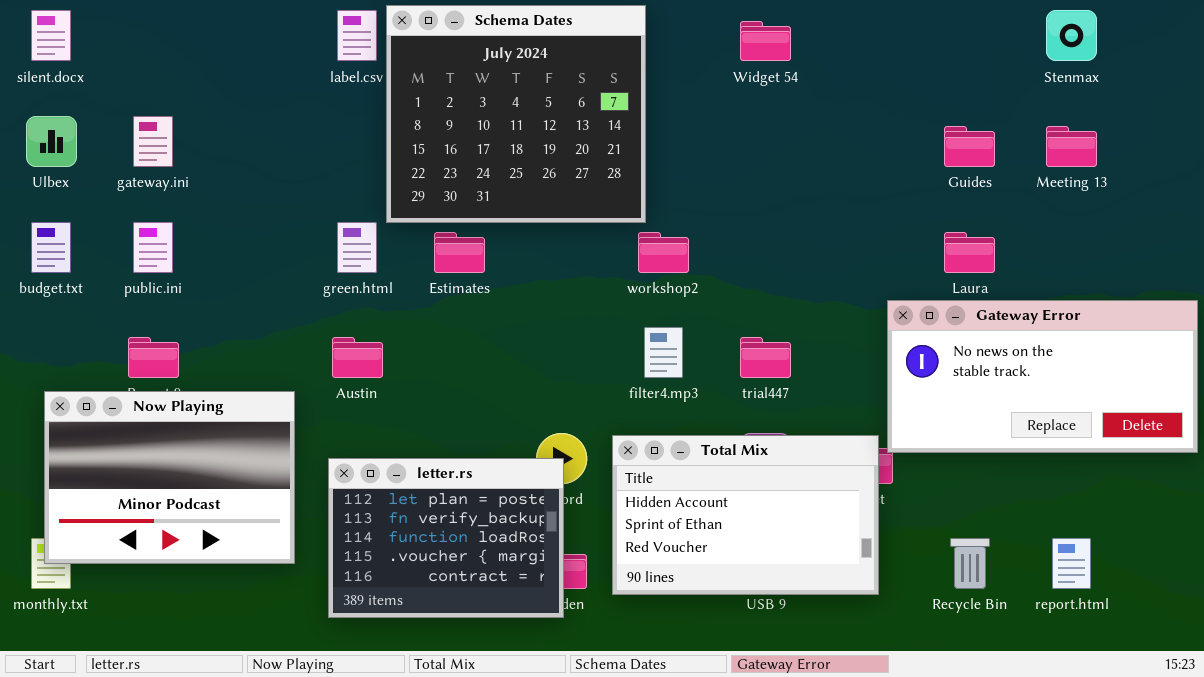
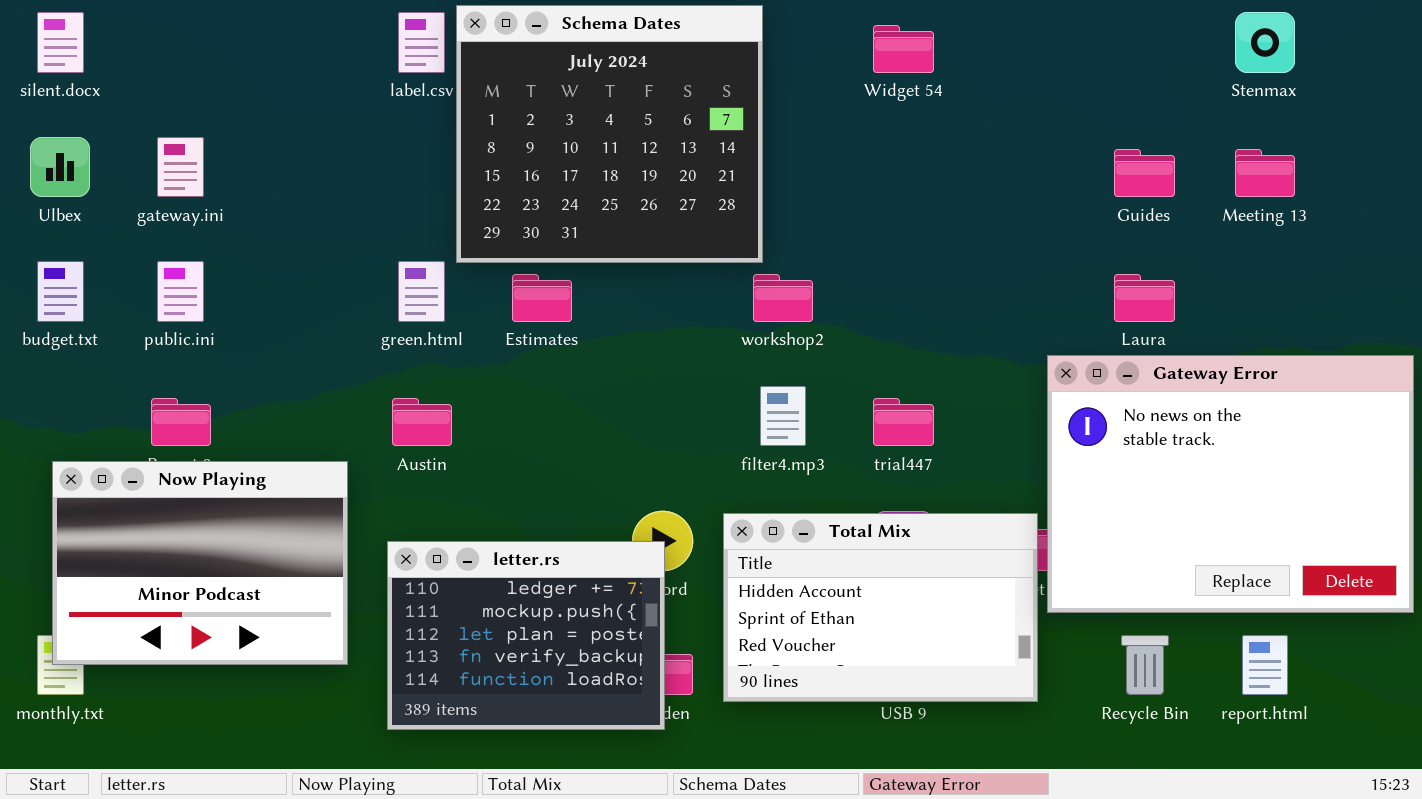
Gateway Error: [887,300,1198,453] -> [1047,355,1414,613], resized
letter.rs: [328,458,564,618] -> [387,541,665,730], scrolled up 2 rows

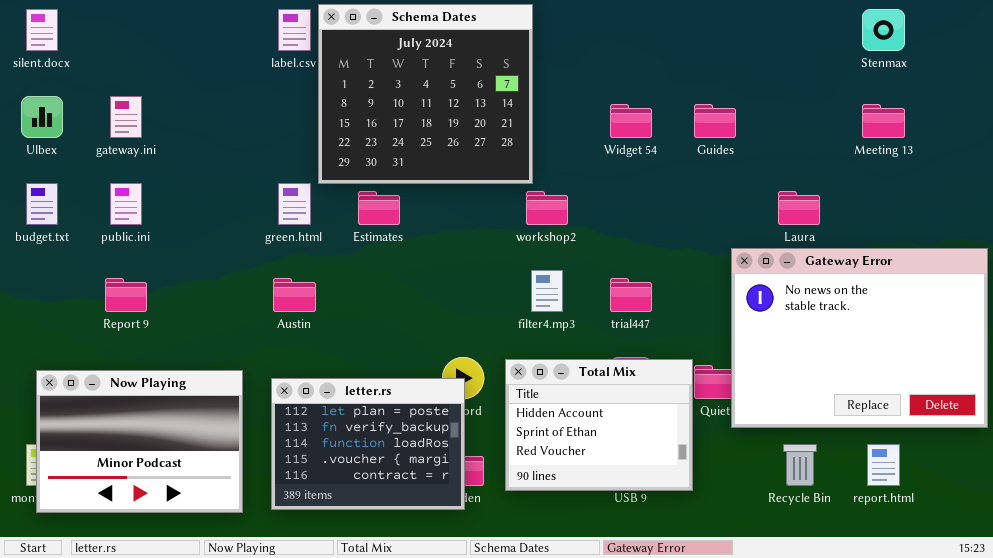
Widget 54: [873,25,934,73] -> [610,104,652,138], moved
Guides: [1114,149,1175,197] -> [694,104,736,138], moved
Now Playing: [52,461,348,665] -> [36,370,243,513], moved
Total Mix: [723,513,1038,702] -> [505,359,693,491], resized
letter.rs: [387,541,665,730] -> [271,378,465,510], scrolled down 2 rows

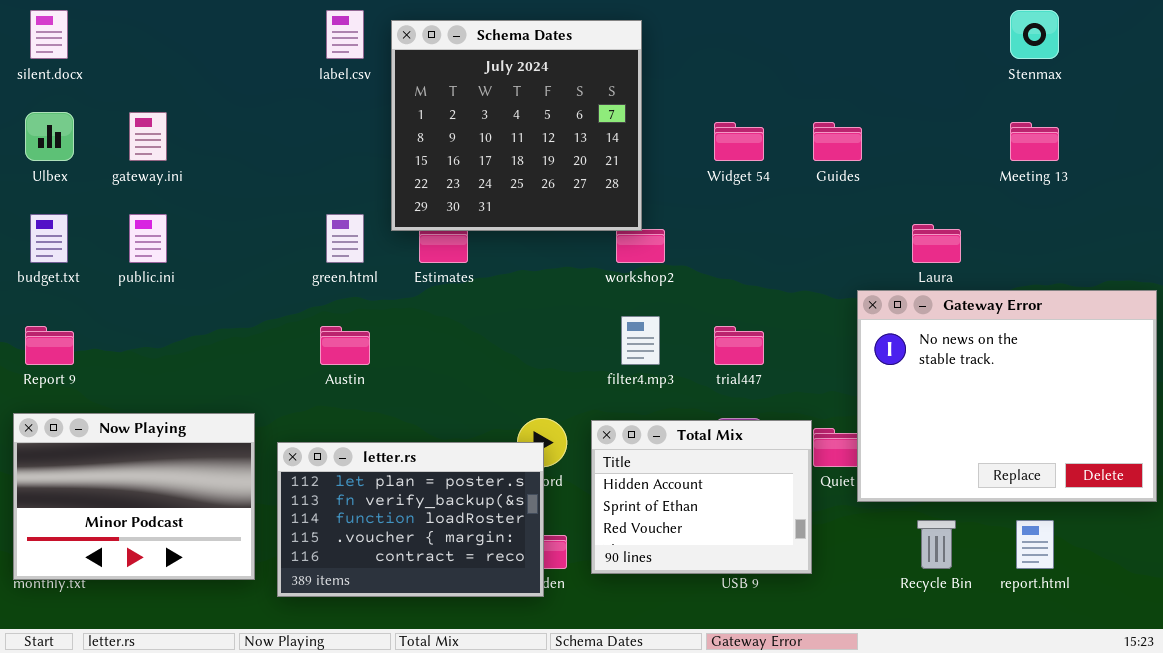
Schema Dates: [318,4,533,184] -> [391,20,642,231], moved
Report 9: [105,278,147,312] -> [25,326,74,365], moved
Now Playing: [36,370,243,513] -> [13,413,255,580], moved
letter.rs: [271,378,465,510] -> [277,442,544,597], resized

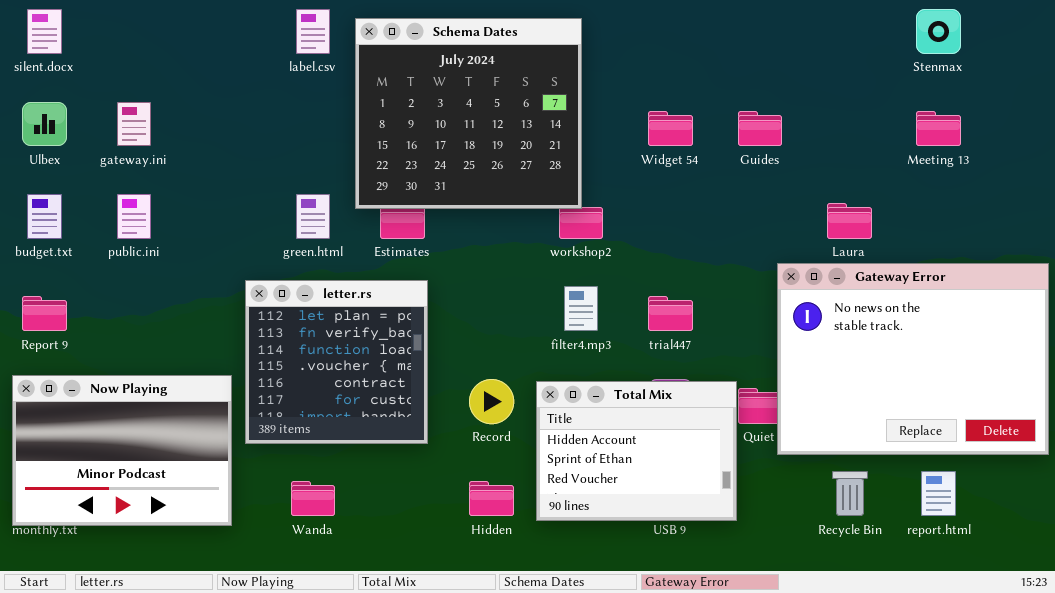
letter.rs: [277,442,544,597] -> [245,280,428,444], moved, resized

